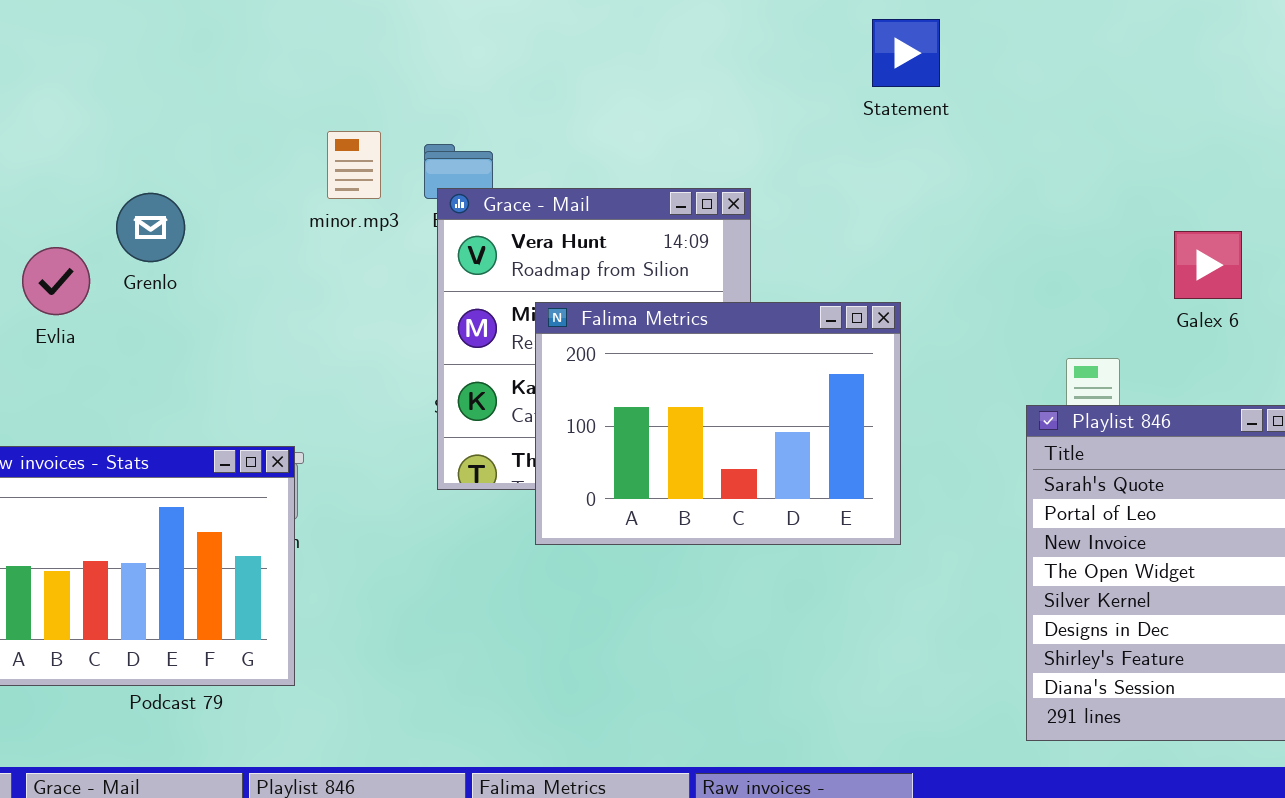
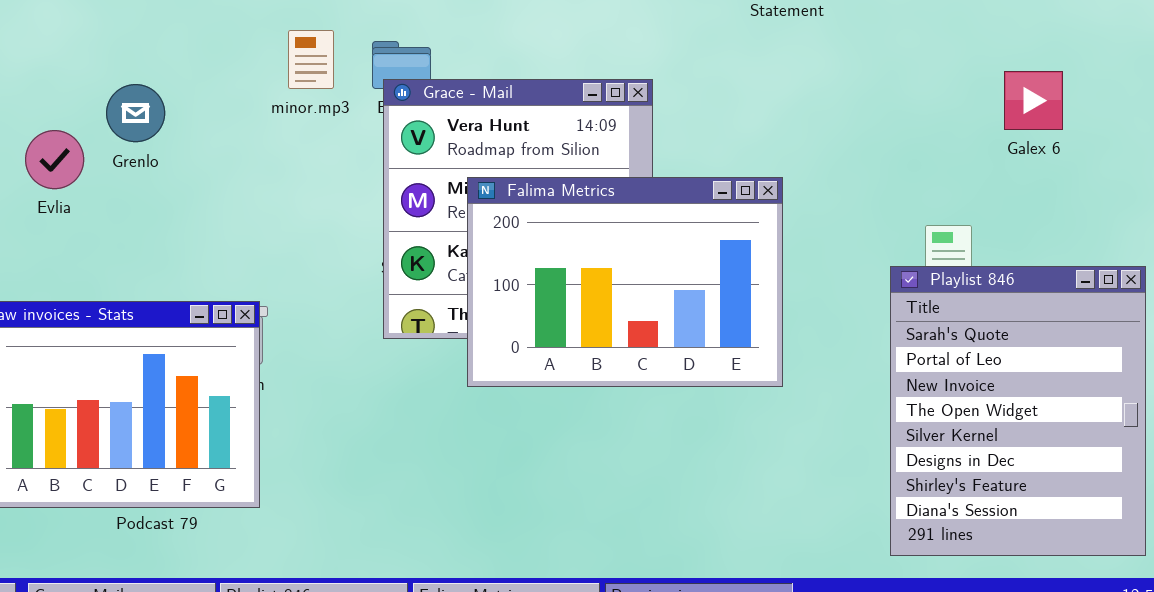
Galex 6: [1174,231,1242,299] -> [1004,71,1063,130], moved

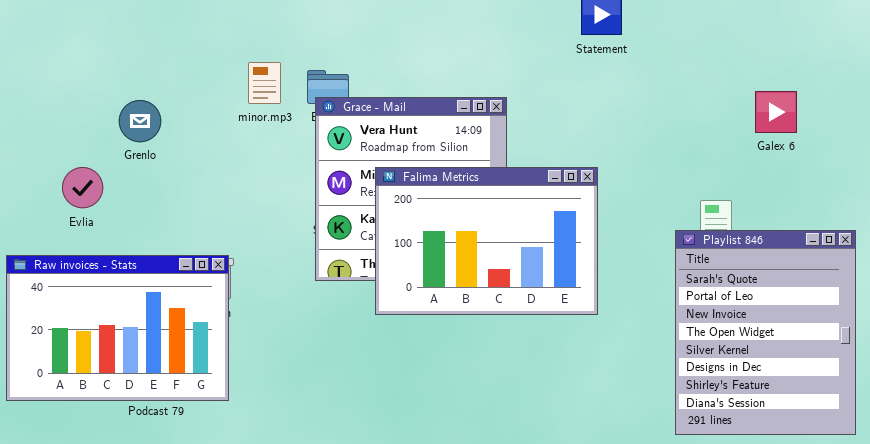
Evlia: [25,130,84,189] -> [62,167,103,208], moved

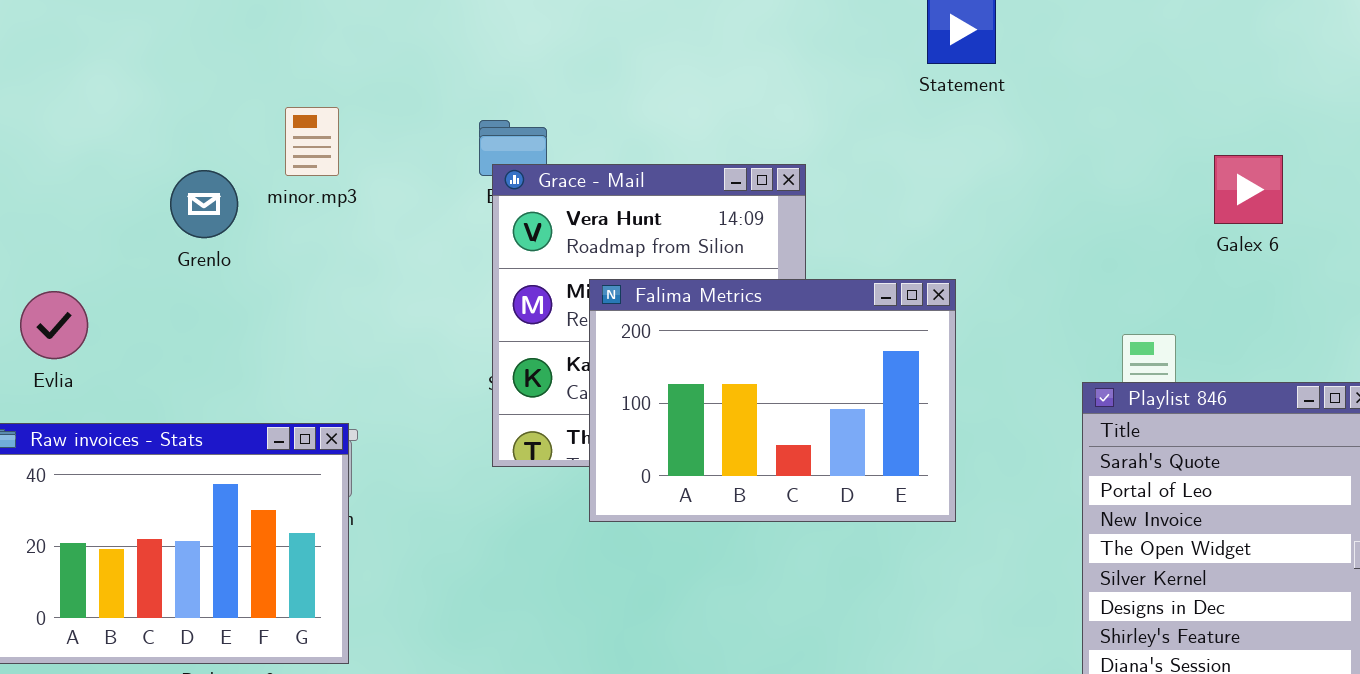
minor.mp3: [248,62,281,104] -> [285,107,339,176], moved
Evlia: [62,167,103,208] -> [20,291,88,359], moved

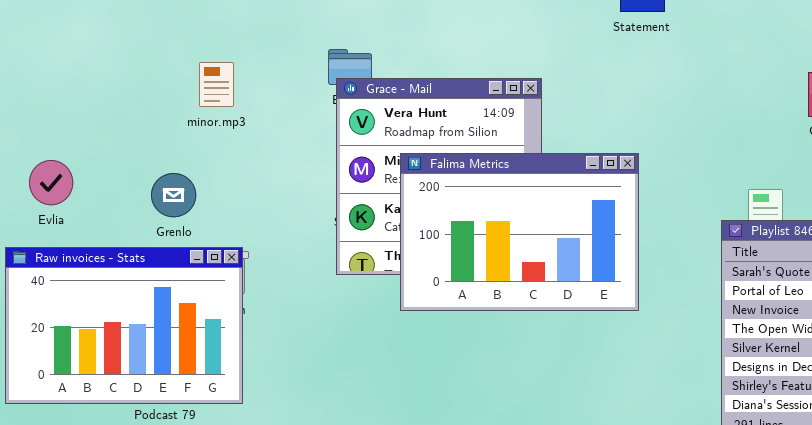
minor.mp3: [285,107,339,176] -> [199,62,234,107], moved
Grenlo: [170,170,238,238] -> [151,173,196,217], moved

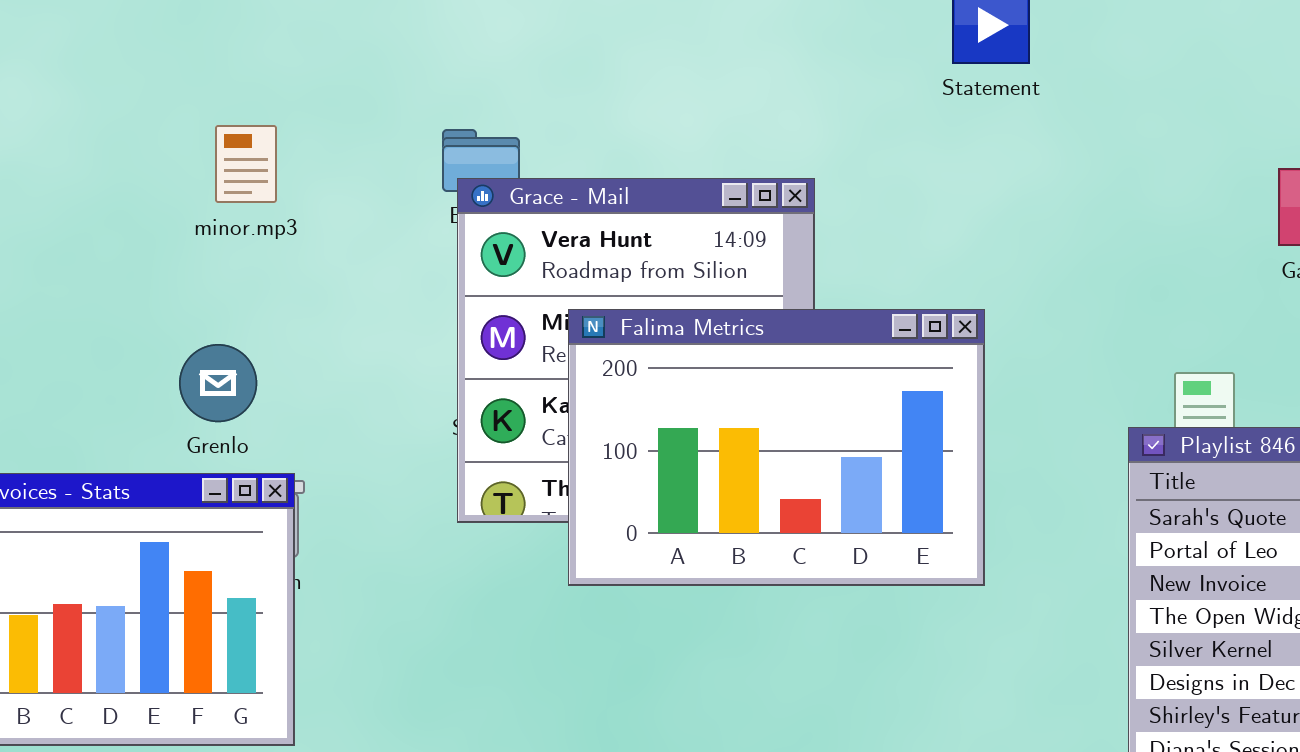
minor.mp3: [199,62,234,107] -> [215,125,277,203], moved
Grenlo: [151,173,196,217] -> [179,344,257,422], moved

